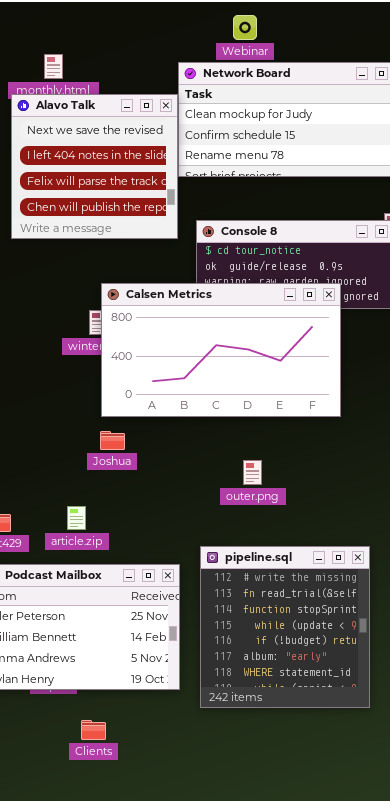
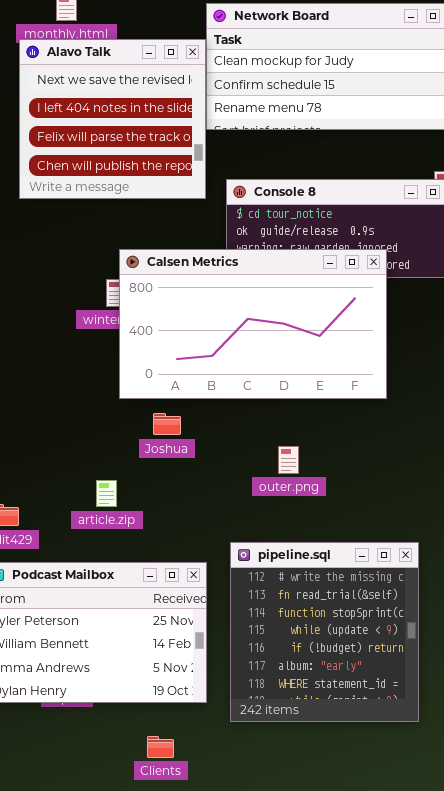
Joshua: [100,431,125,450] -> [153,413,181,435], moved
article.zip: [67,506,86,530] -> [96,480,117,507], moved
Clients: [81,720,106,740] -> [147,736,174,758], moved

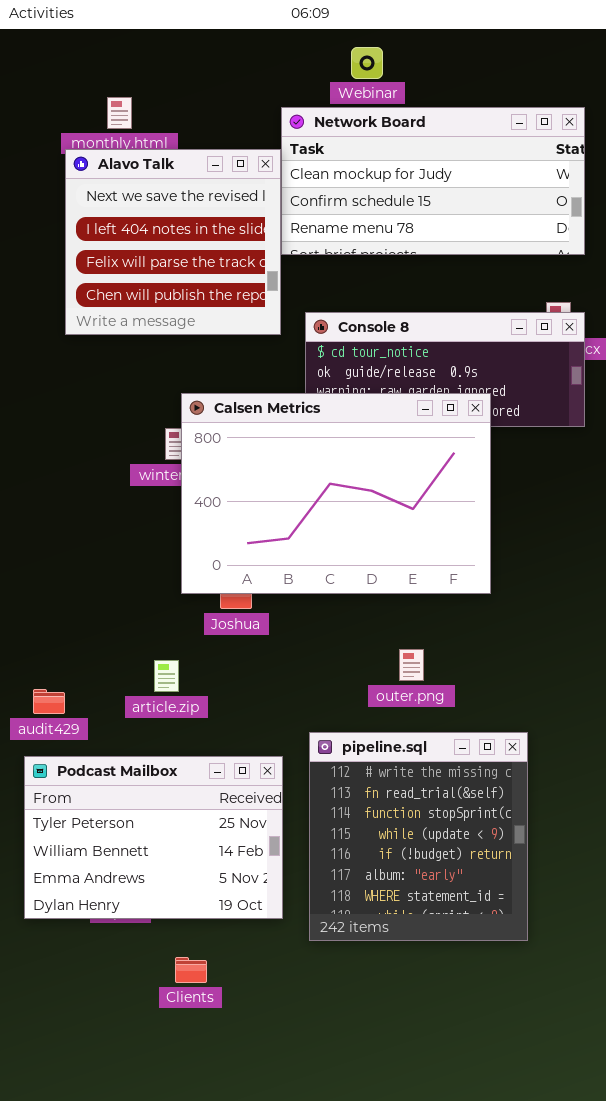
Calsen Metrics: [119,249,387,399] -> [181,393,491,594], resized
outer.png: [278,446,299,474] -> [399,649,424,681], moved
Clients: [147,736,174,758] -> [175,957,207,983], moved

